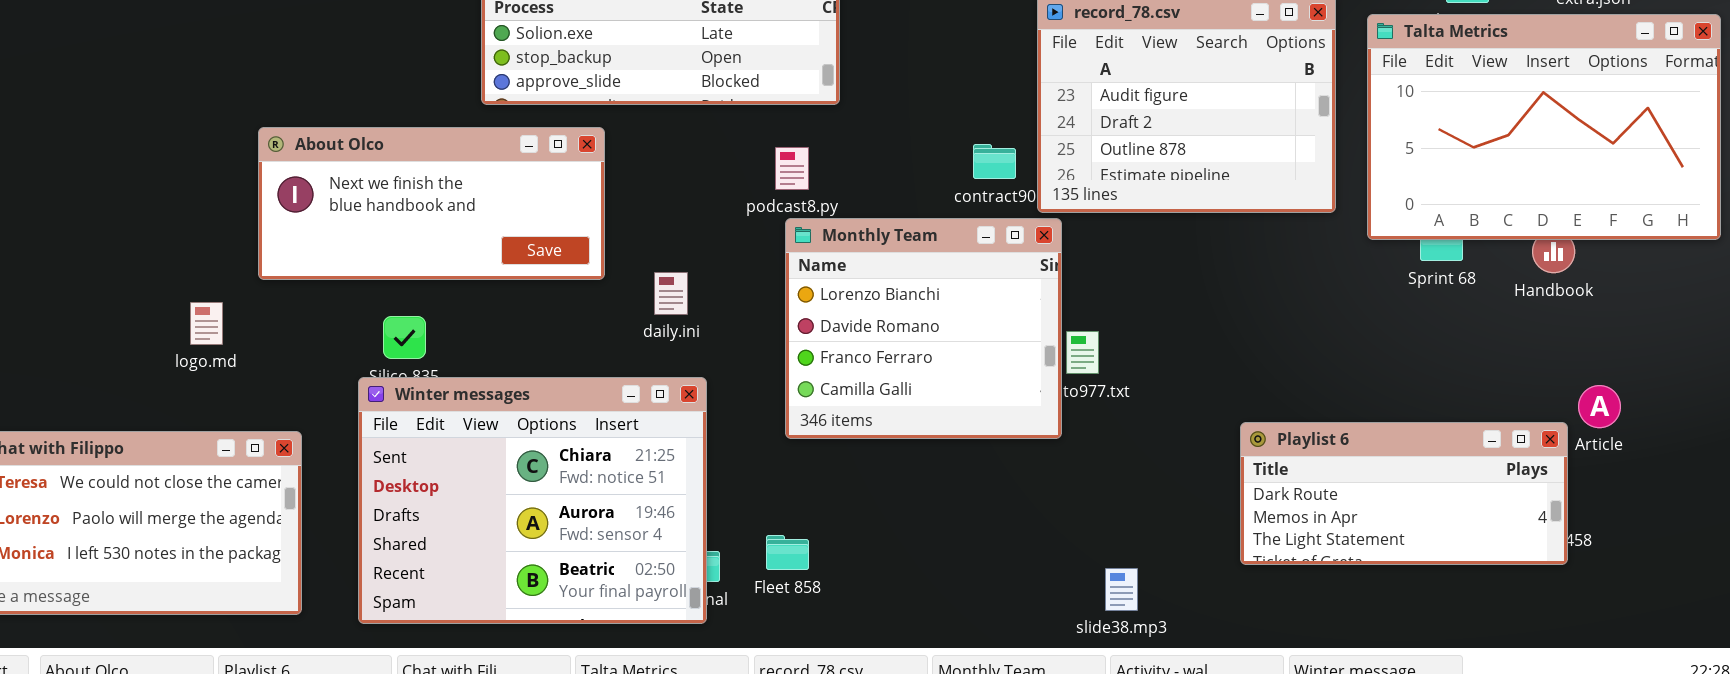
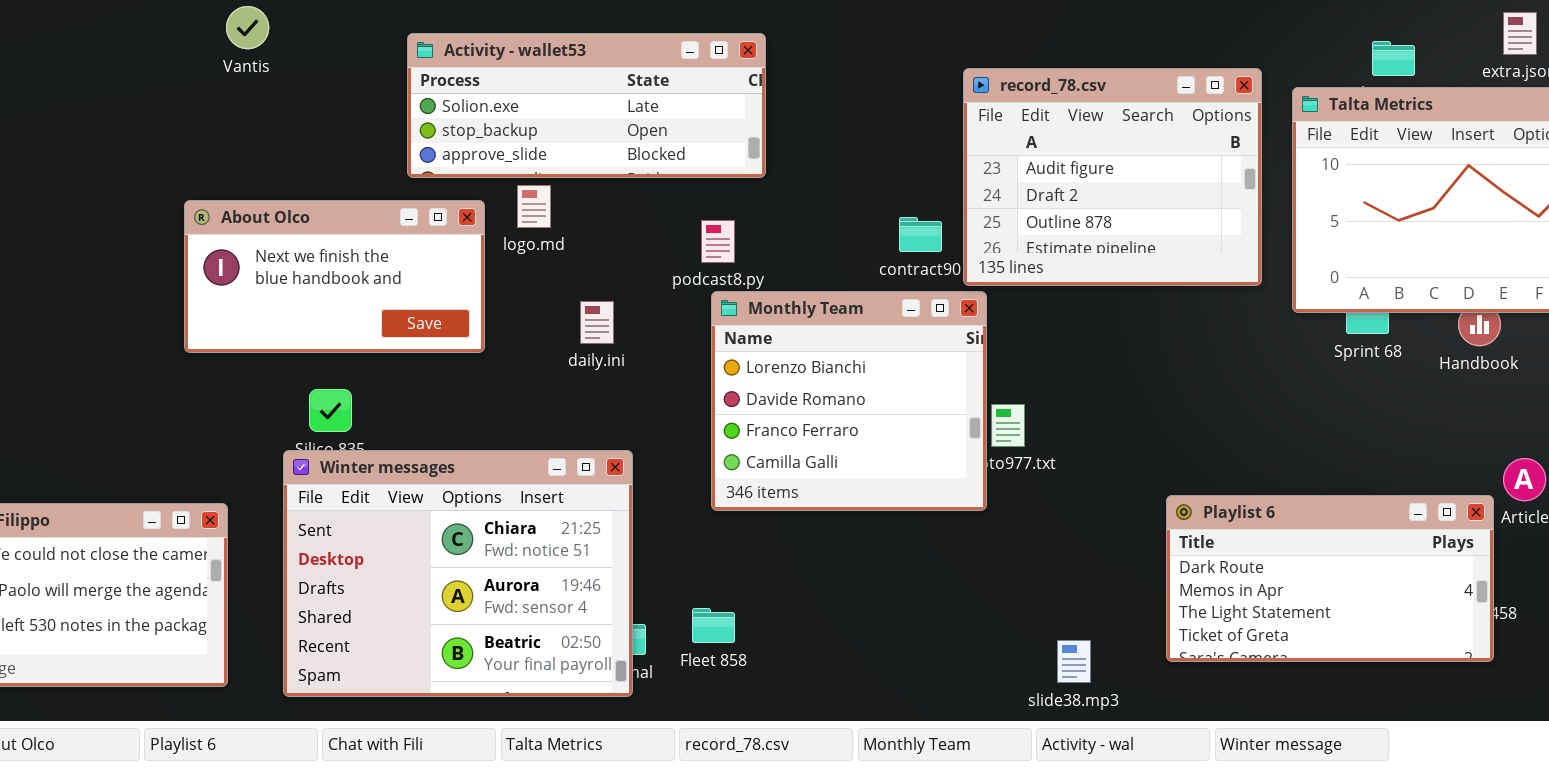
About Olco: [258,127,605,280] -> [184,200,485,353], resized
daily.ini: [654,272,688,315] -> [580,301,614,344], moved
logo.md: [190,302,223,345] -> [517,185,551,228], moved
Playlist 6: [1240,422,1568,565] -> [1166,495,1494,662], resized
slide38.mp3: [1105,568,1138,611] -> [1057,640,1091,683], moved

